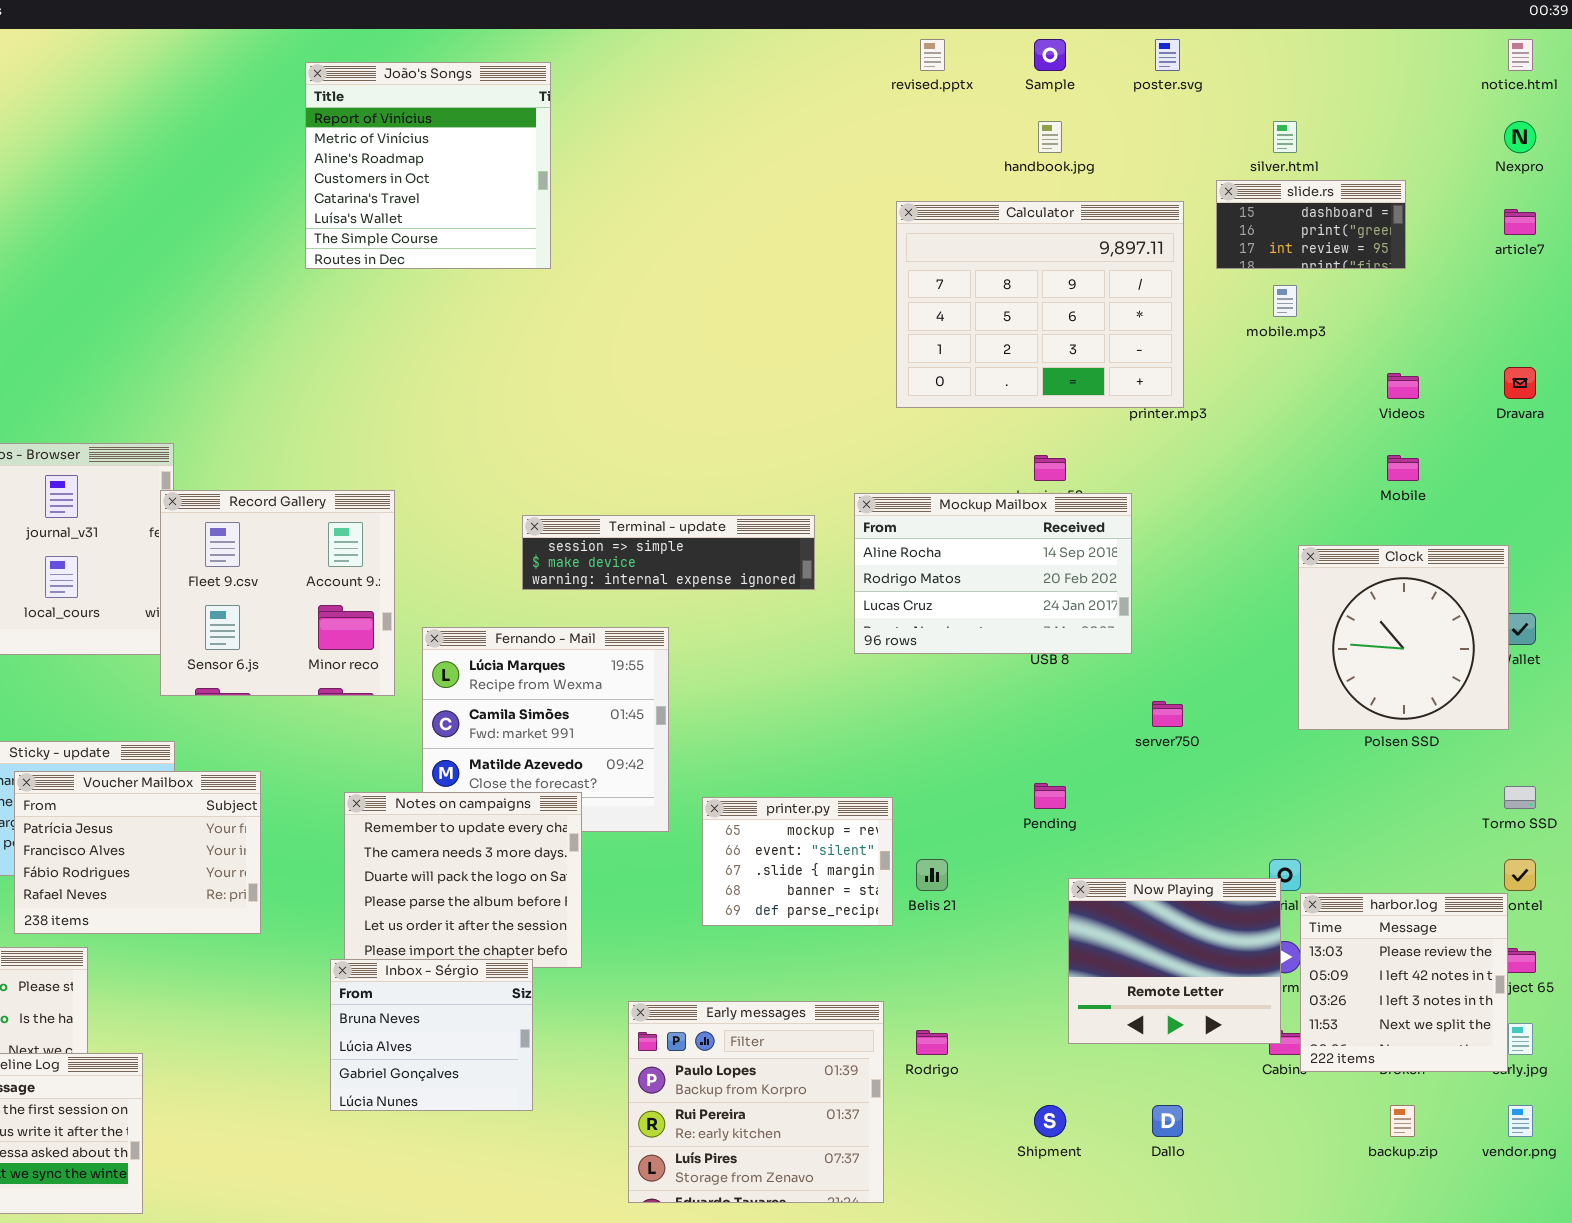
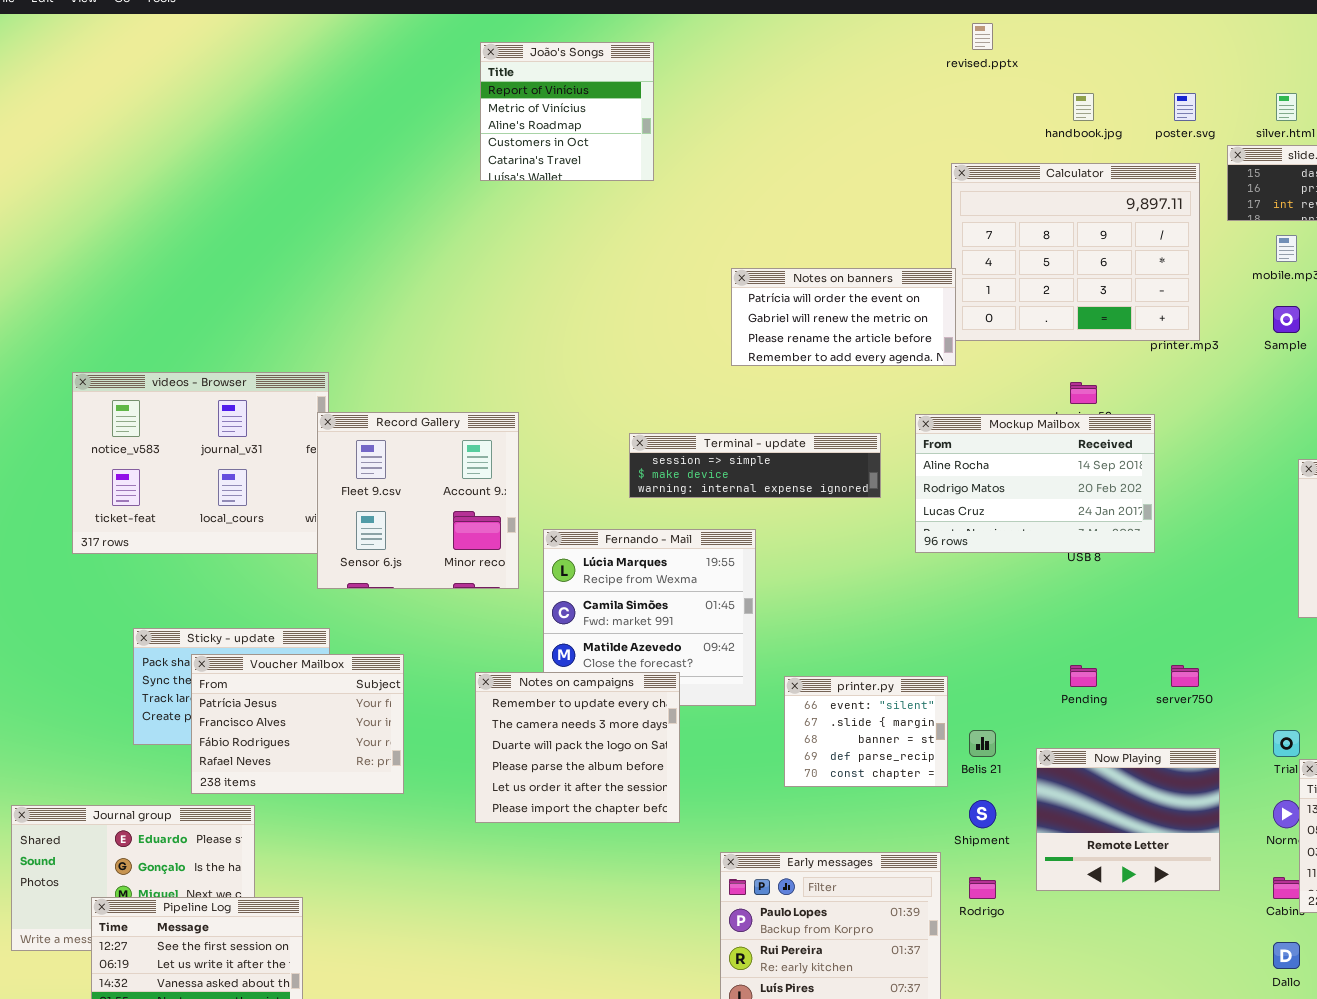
Sample: [1034,39,1066,71] -> [1273,306,1300,333], moved
poster.svg: [1155,39,1180,71] -> [1174,93,1196,121], moved
João's Songs: [305,62,551,269] -> [480,42,654,181], resized
Notes on banners: none -> [731,268,956,366], opened
server750: [1152,701,1183,727] -> [1171,665,1199,687], moved
printer.py: [702,797,893,926] -> [784,676,948,787], scrolled down 1 row
Now Playing: [1068,878,1281,1044] -> [1036,748,1220,891], moved
Inbox - Sérgio: [330,959,533,1111] -> none, closed
Shipment: [1034,1105,1066,1137] -> [969,800,996,828], moved
Dallo: [1152,1105,1183,1137] -> [1273,942,1300,969], moved

